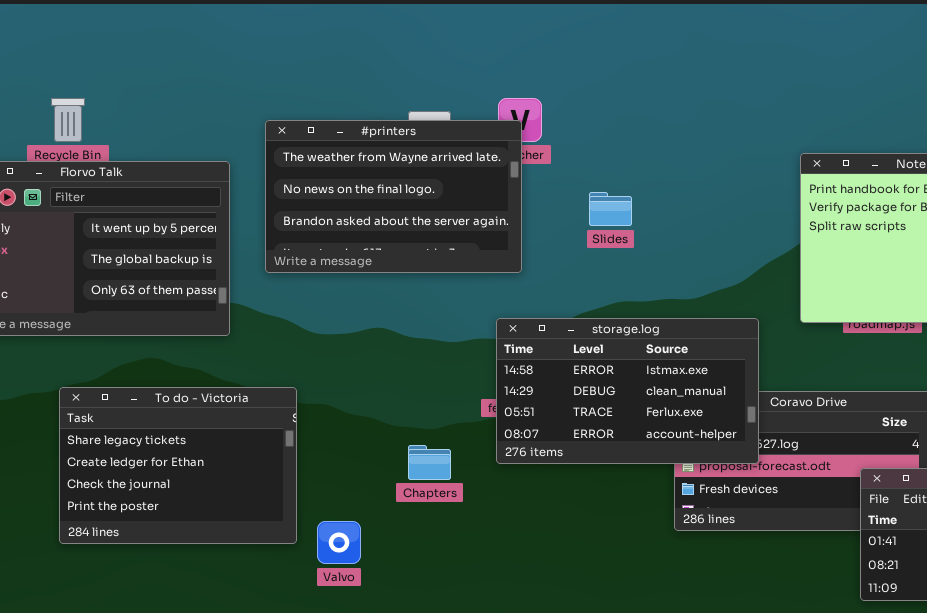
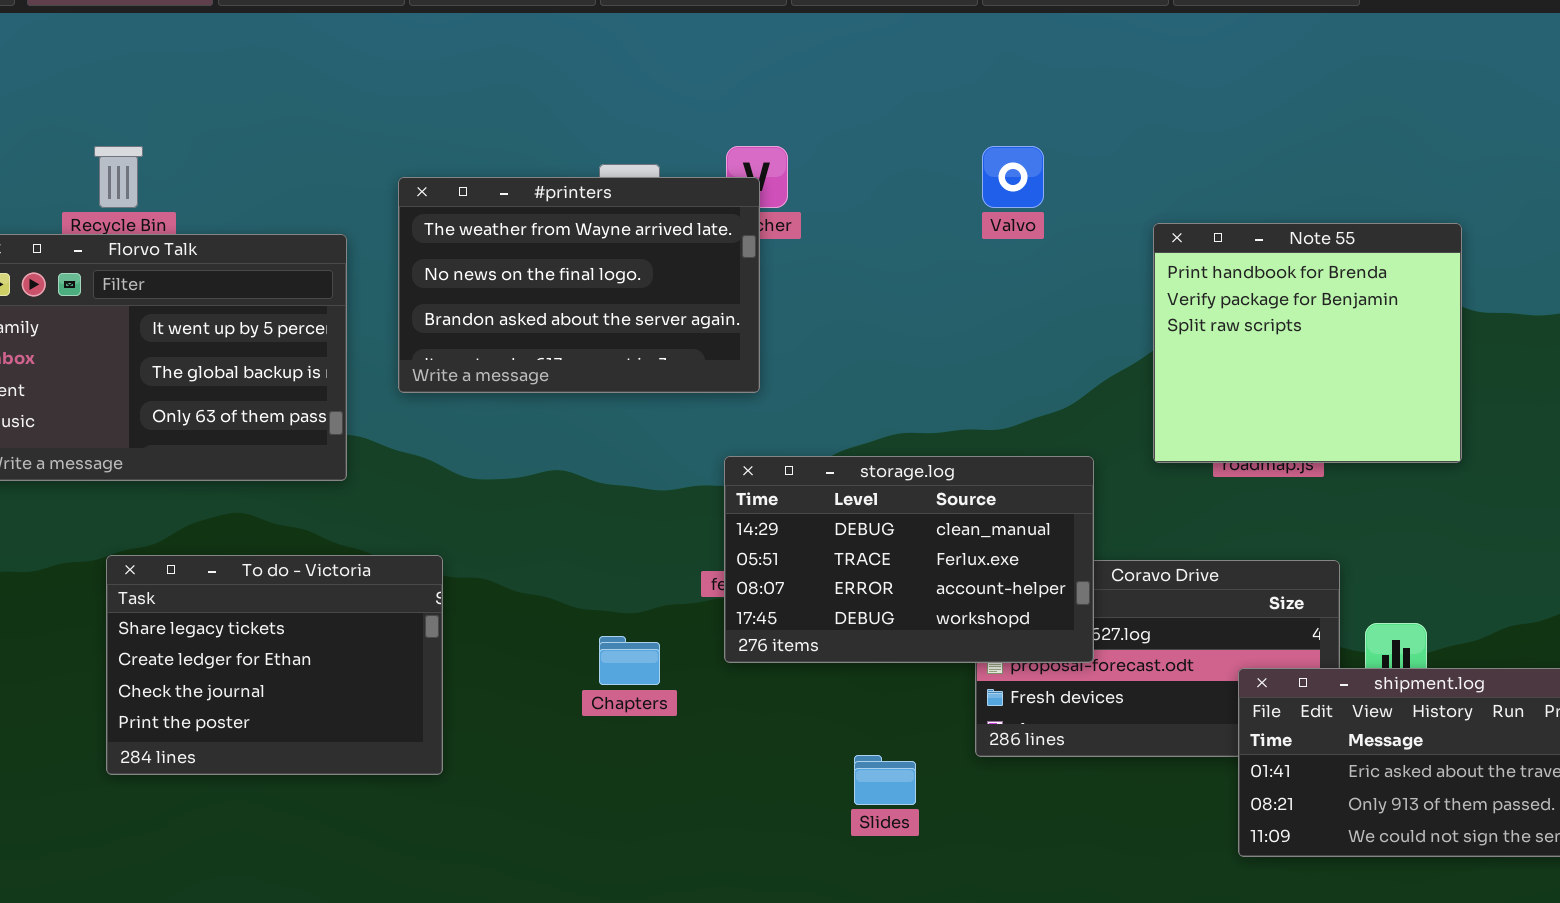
Slides: [589,192,632,226] -> [854,755,916,805], moved
storage.log: [496,318,759,464] -> [724,456,1094,663], scrolled down 1 row
Valvo: [317,521,361,564] -> [982,146,1044,208], moved

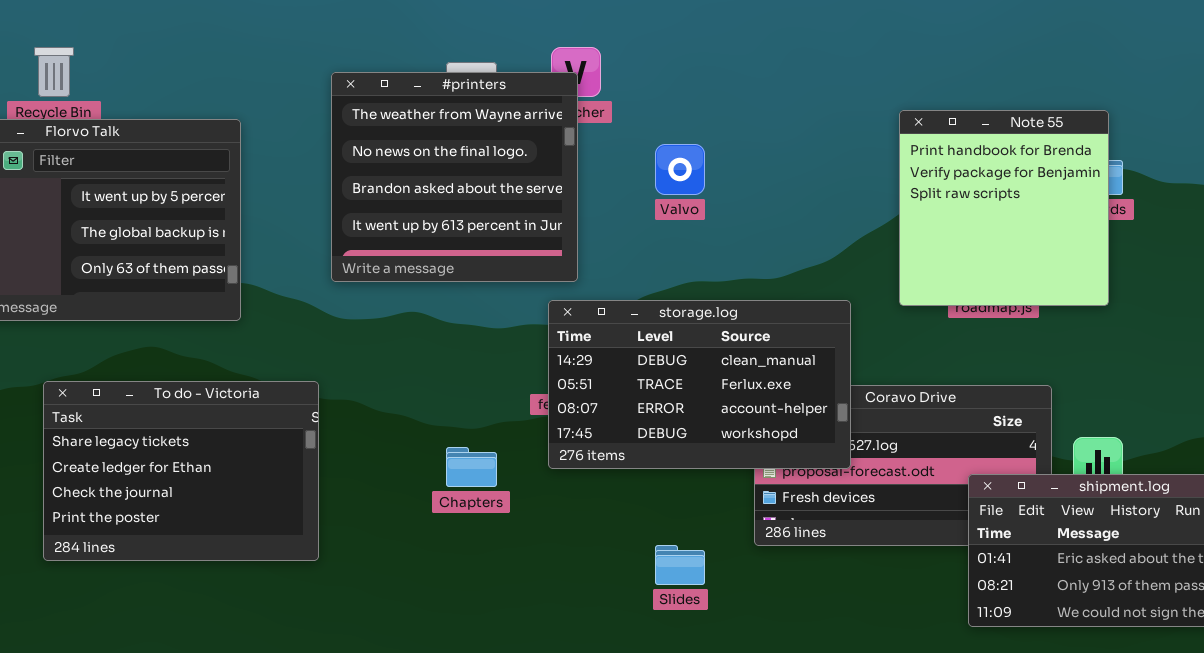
Valvo: [982,146,1044,208] -> [655,144,705,195], moved
#printers: [398,177,760,393] -> [331,72,578,282], resized
Note 55: [1153,223,1462,463] -> [899,110,1109,306], resized

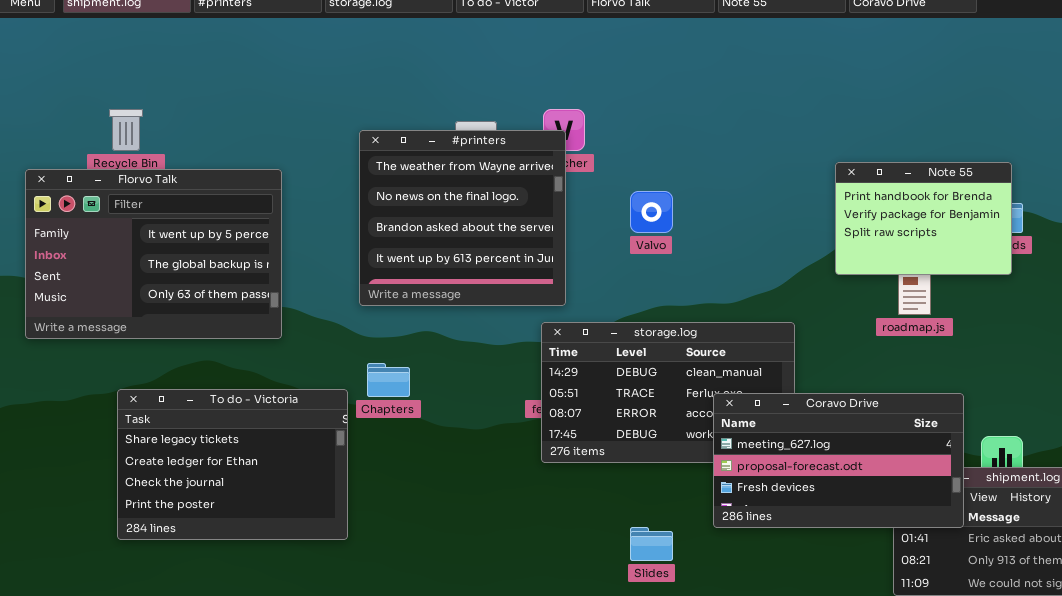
Note 55: [899,110,1109,306] -> [835,162,1012,275], resized
Coravo Drive: [754,385,1052,546] -> [713,393,964,528], raised
Chapters: [446,447,497,487] -> [367,363,410,397], moved

